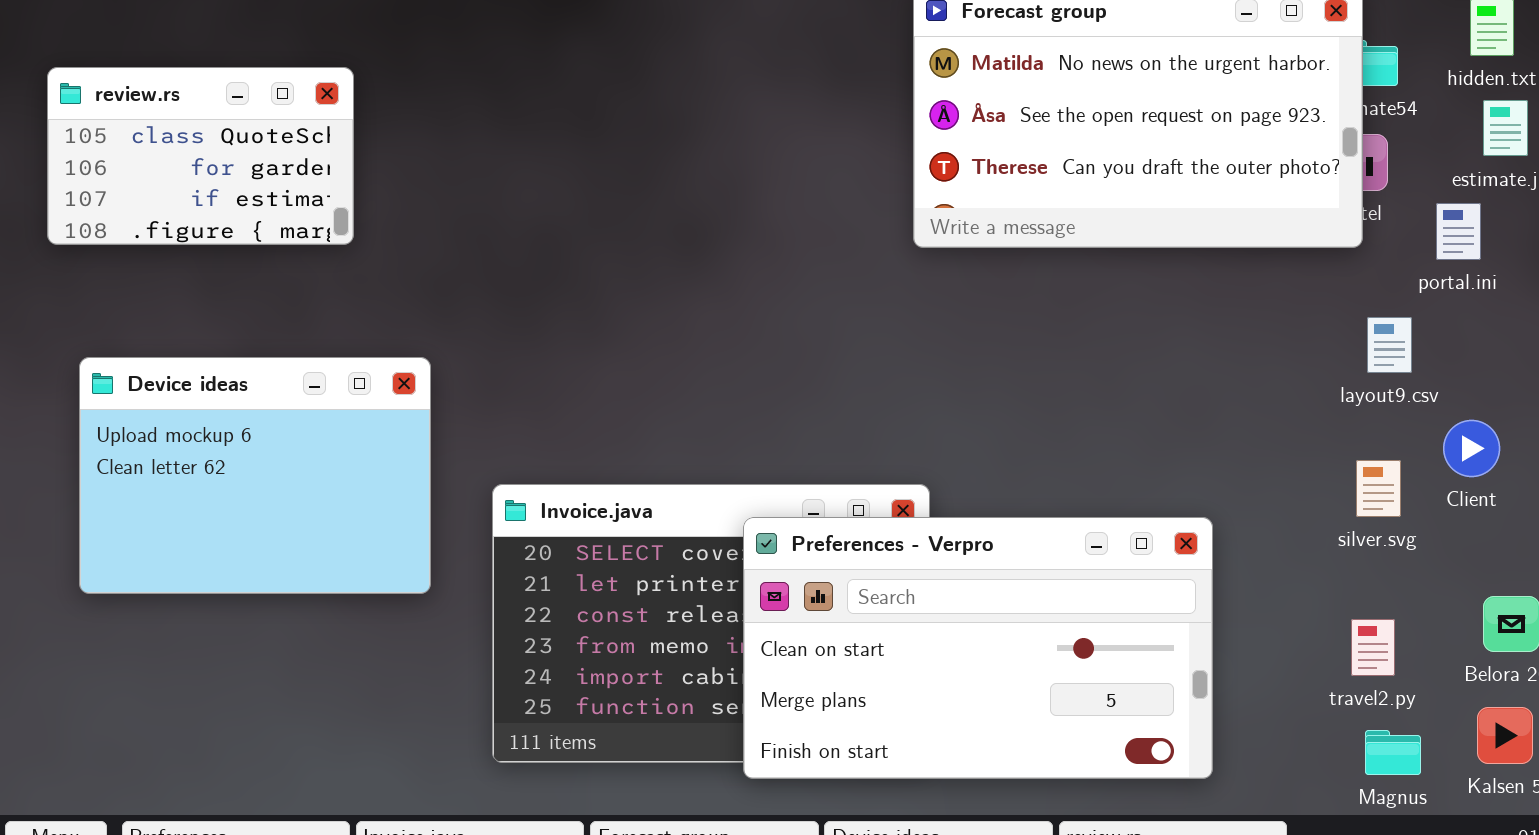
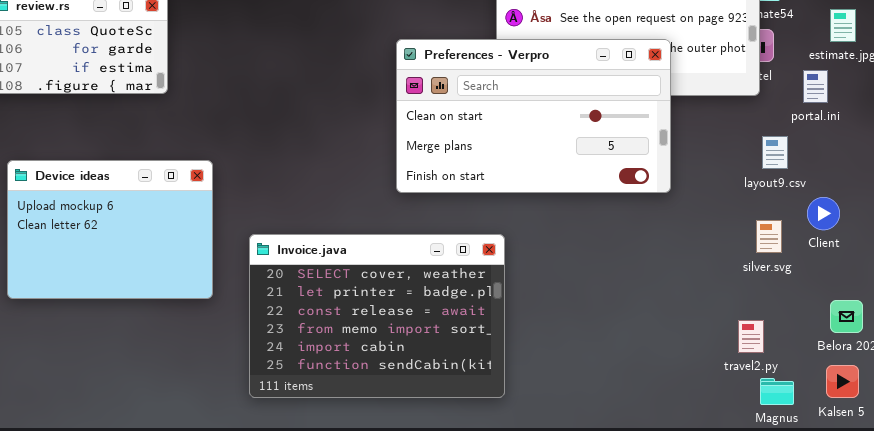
Preferences - Verpro: [743,517,1213,779] -> [396,39,671,193], moved
travel2.py: [1351,619,1395,676] -> [738,320,764,353], moved

